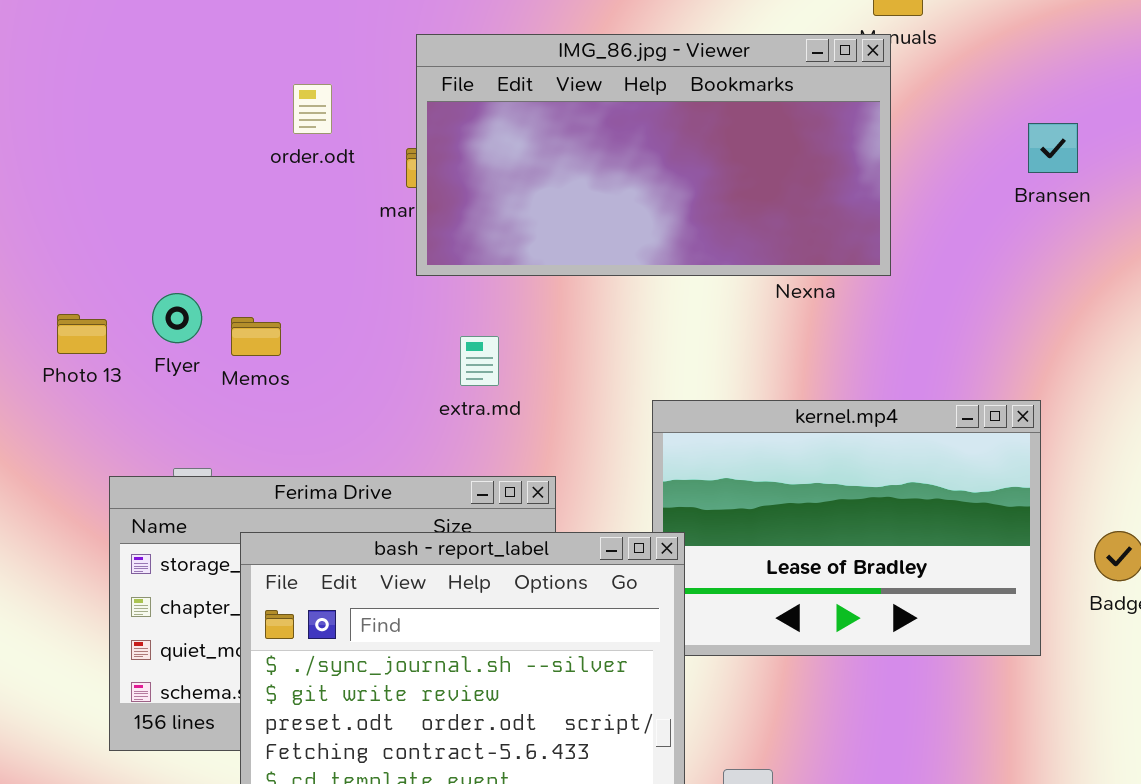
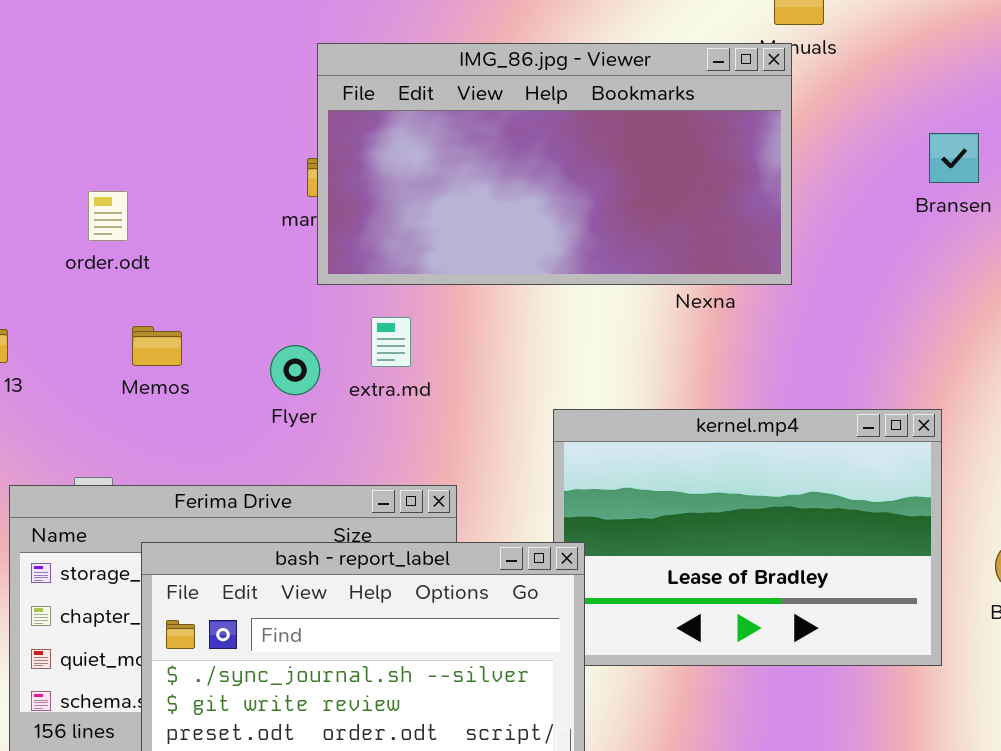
order.odt: [293,84,332,134] -> [88,191,128,241], moved
Flyer: [152,293,202,343] -> [270,345,320,395], moved
extra.md: [460,336,499,386] -> [371,317,411,367], moved

